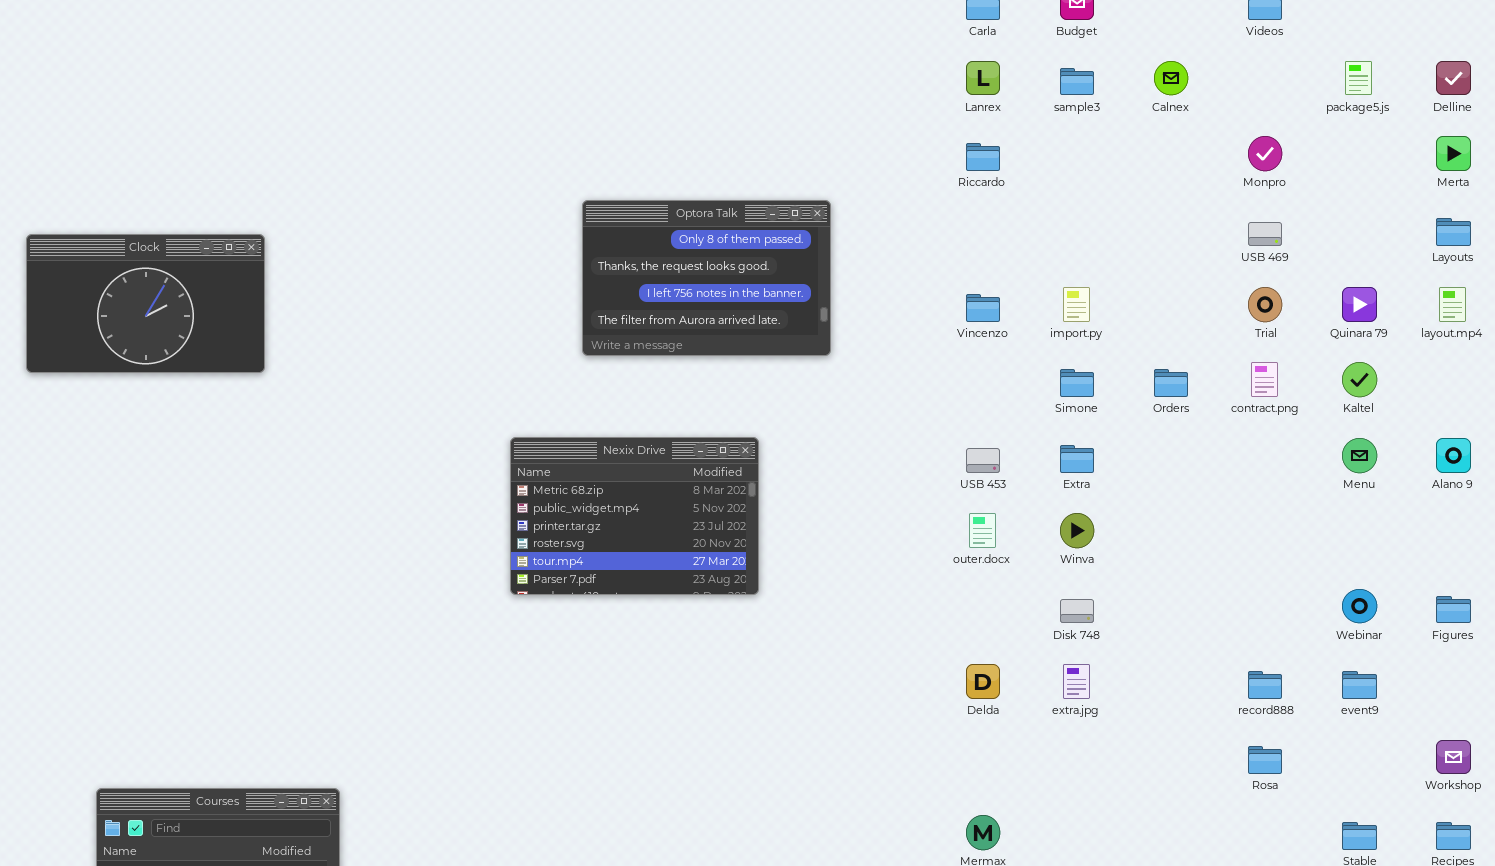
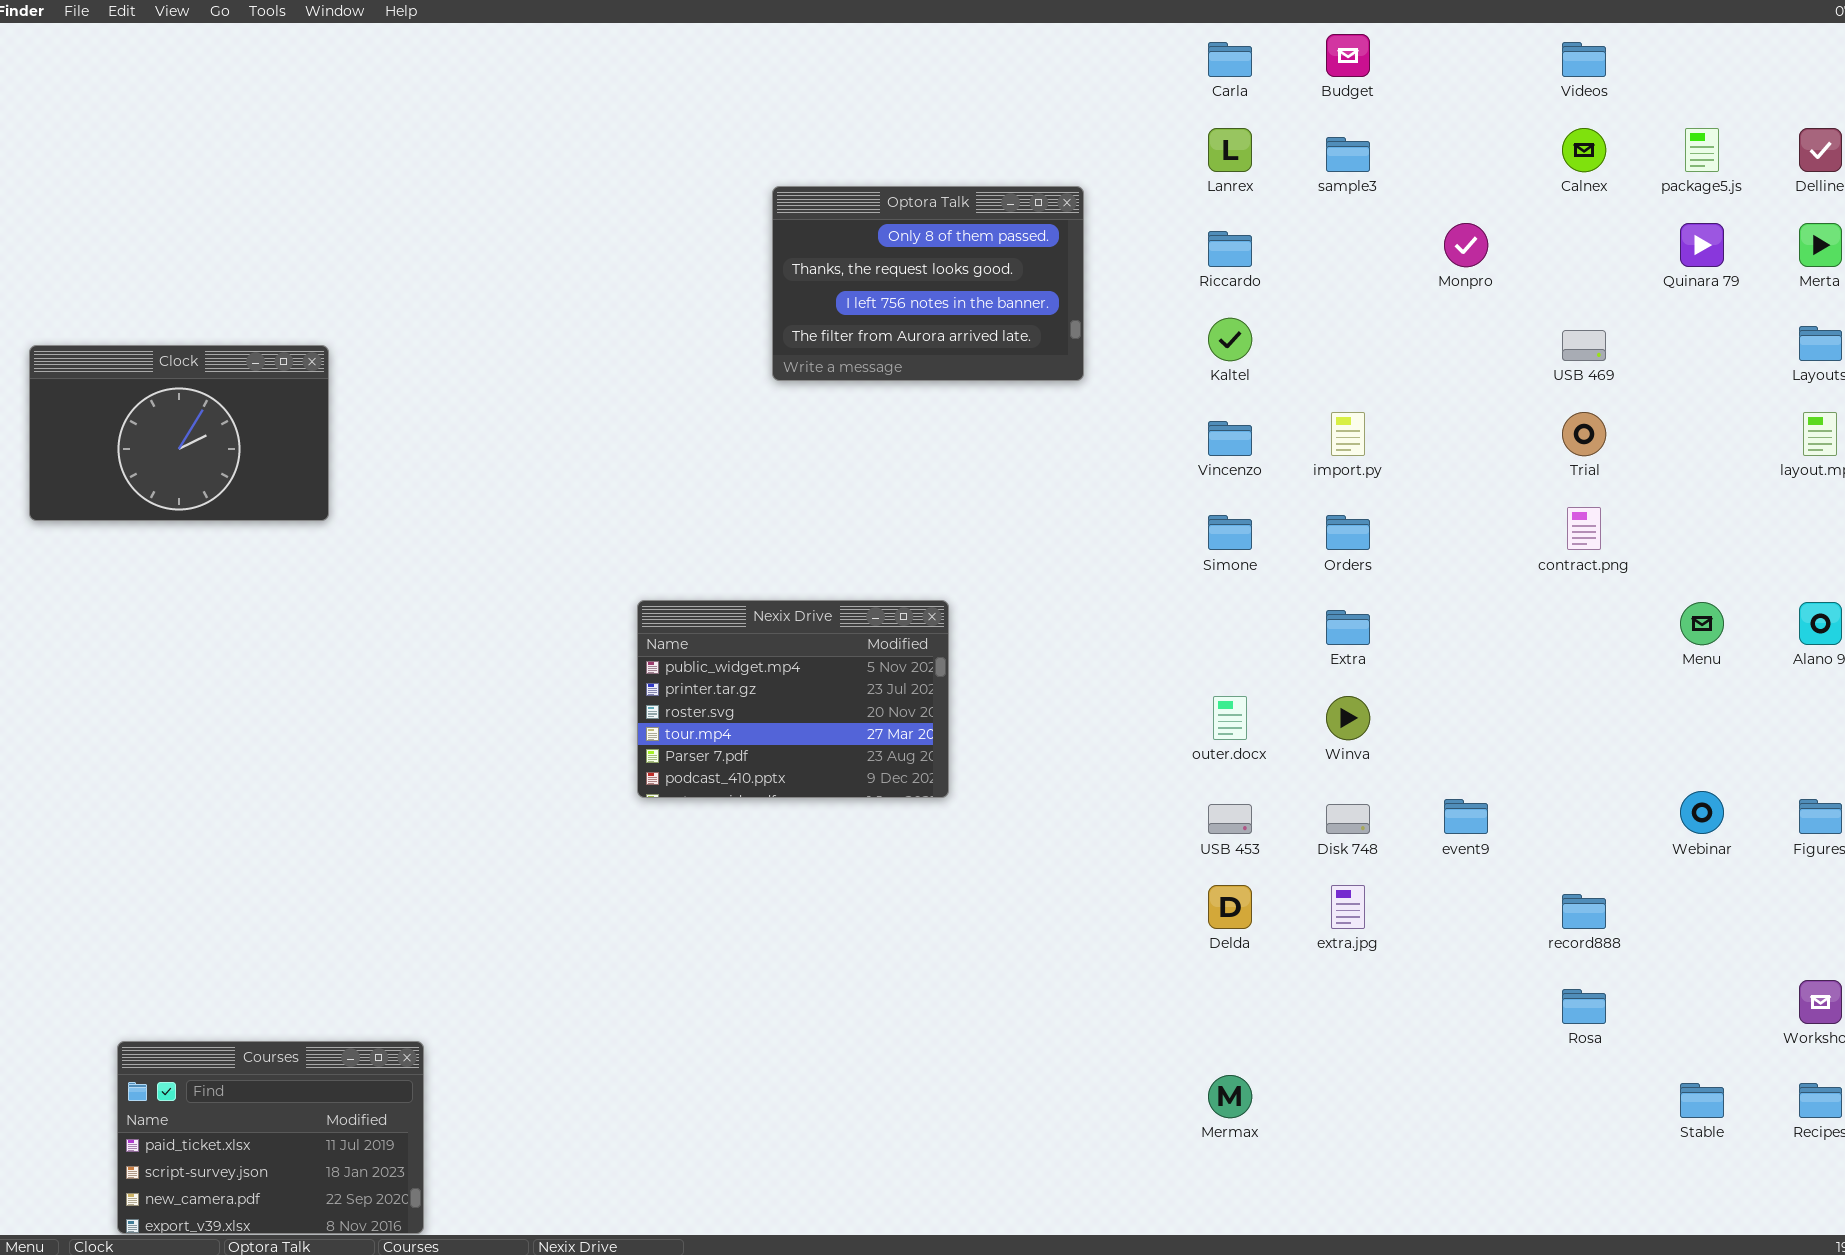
Calnex: [1154,61,1188,95] -> [1562,128,1606,172], moved
Monpro: [1248,136,1282,171] -> [1444,223,1488,267], moved
Optora Talk: [582,200,831,356] -> [772,186,1084,381], moved
Quinara 79: [1342,287,1377,322] -> [1680,223,1724,267], moved
Kaltel: [1342,362,1377,397] -> [1208,318,1252,361], moved
Simone: [1060,369,1094,397] -> [1208,515,1252,550], moved
Orders: [1154,369,1188,397] -> [1326,515,1370,550], moved
Nexix Drive: [510,437,759,595] -> [637,600,949,798], scrolled down 1 row
USB 453: [966,448,1000,473] -> [1208,804,1252,834], moved
event9: [1342,671,1377,699] -> [1444,799,1488,834], moved

